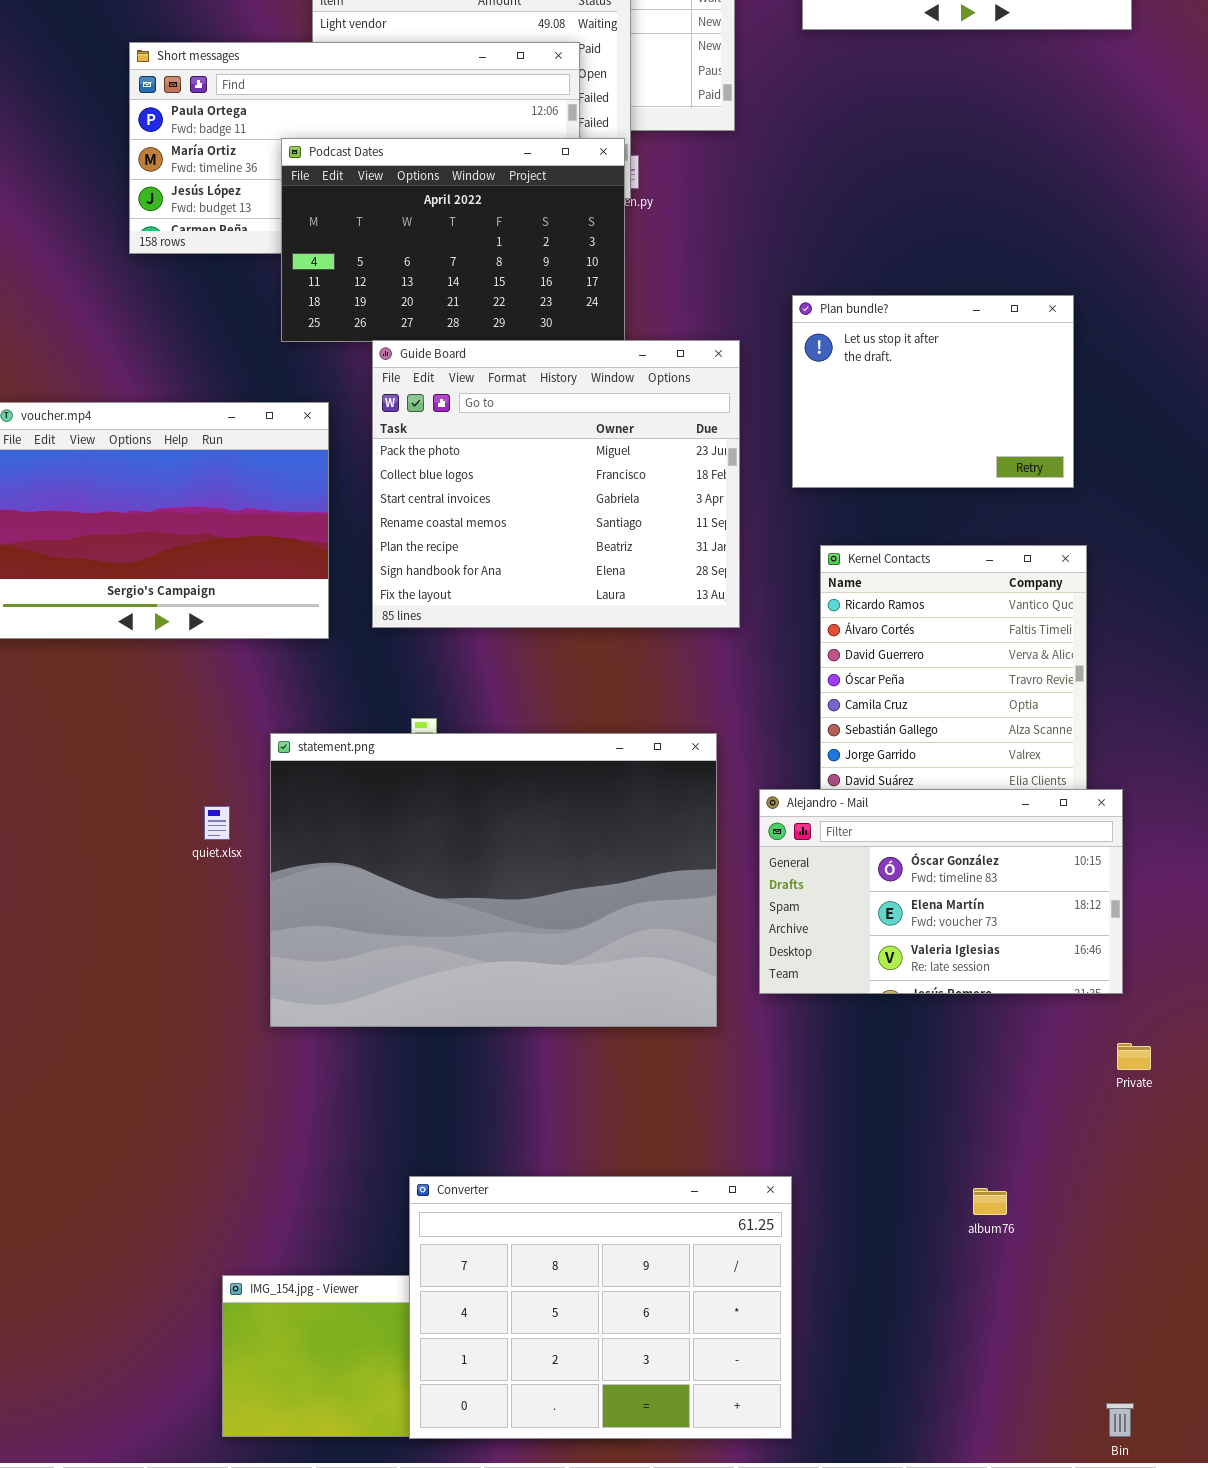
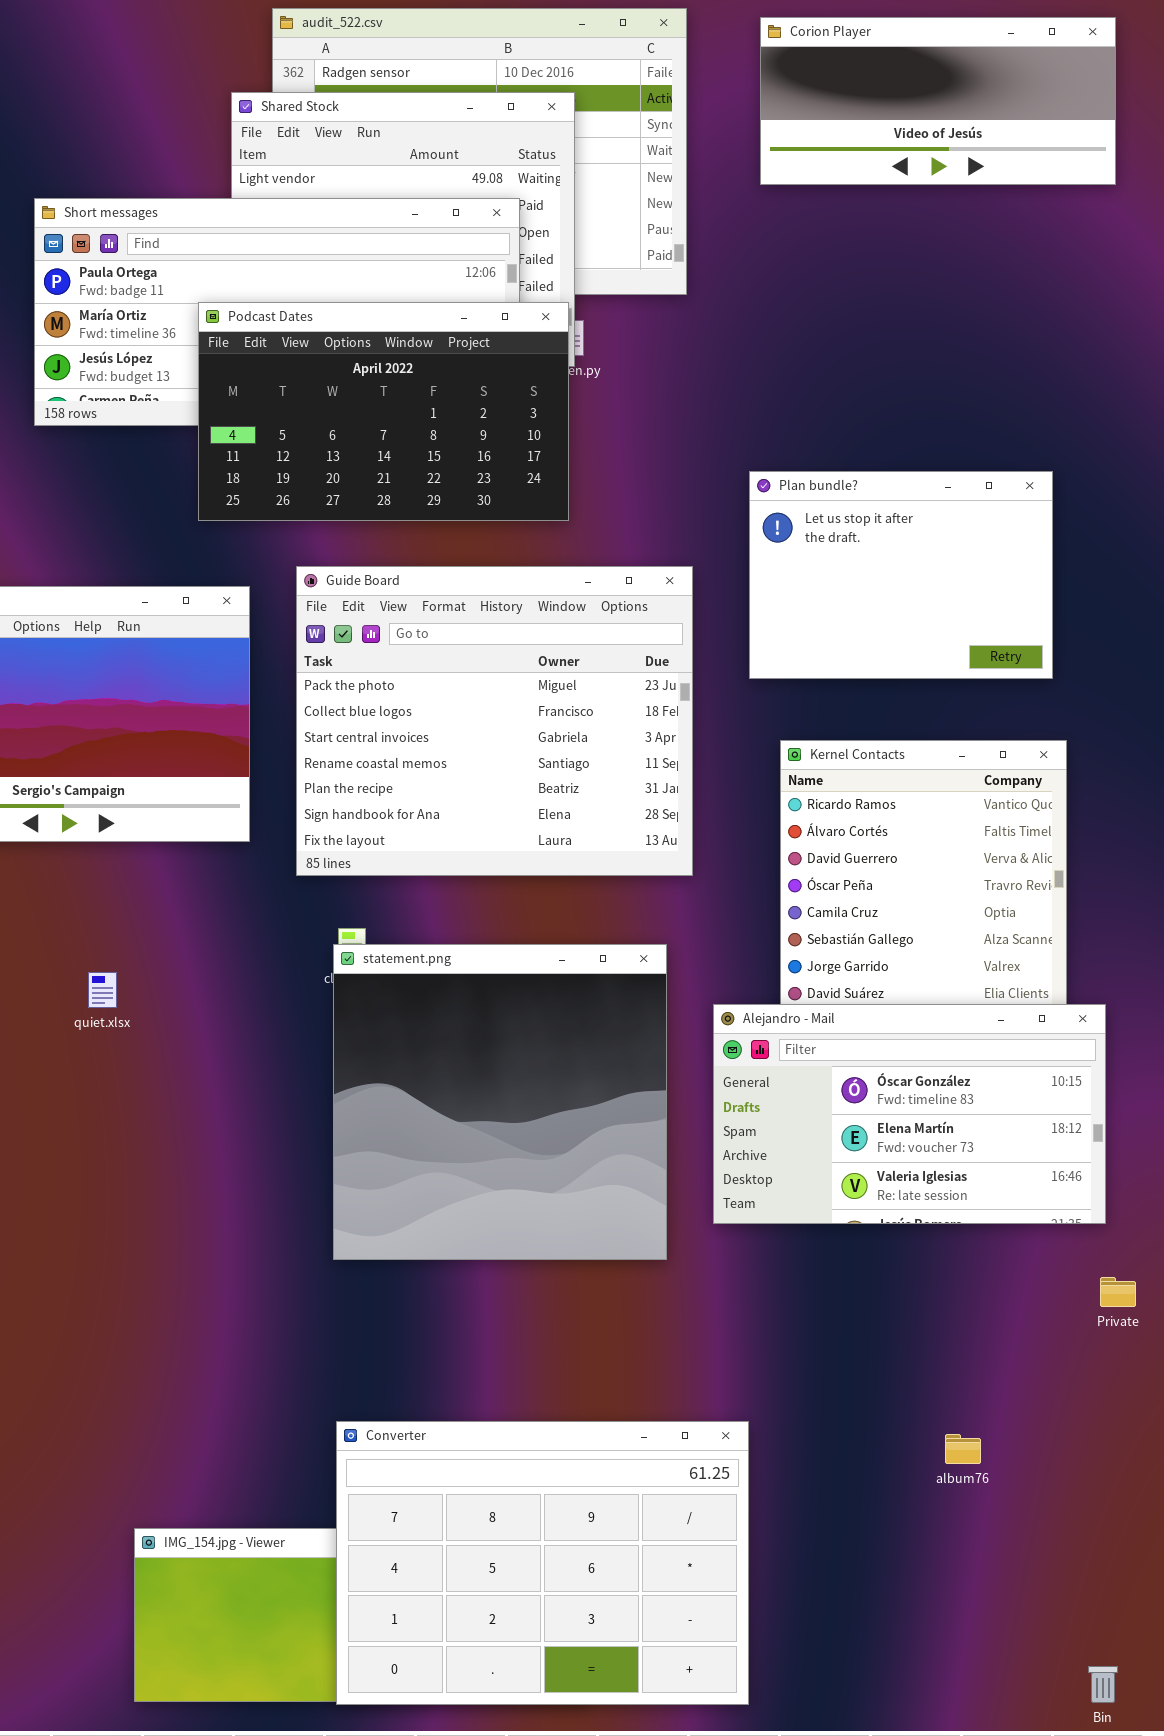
Guide Board: [372,340,740,628] -> [296,566,693,876], moved
statement.png: [270,733,717,1027] -> [333,944,667,1260], resized
quiet.xlsx: [204,806,230,840] -> [88,972,117,1008], moved

